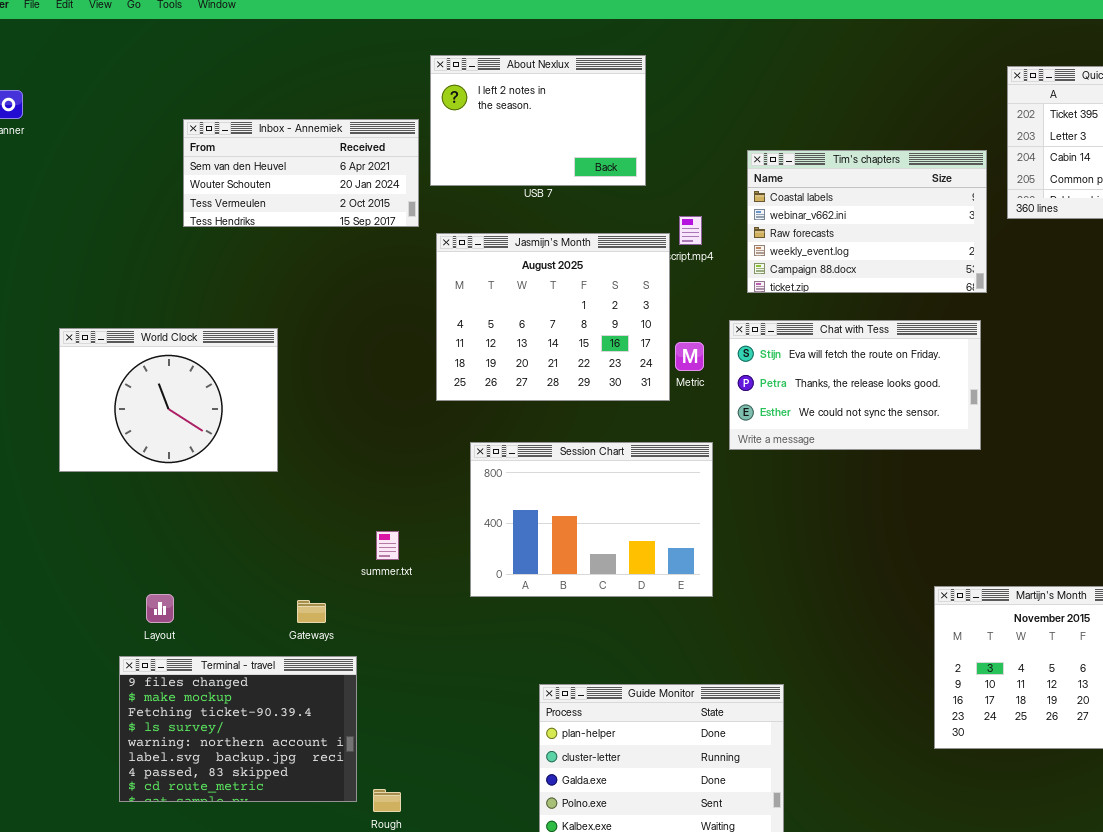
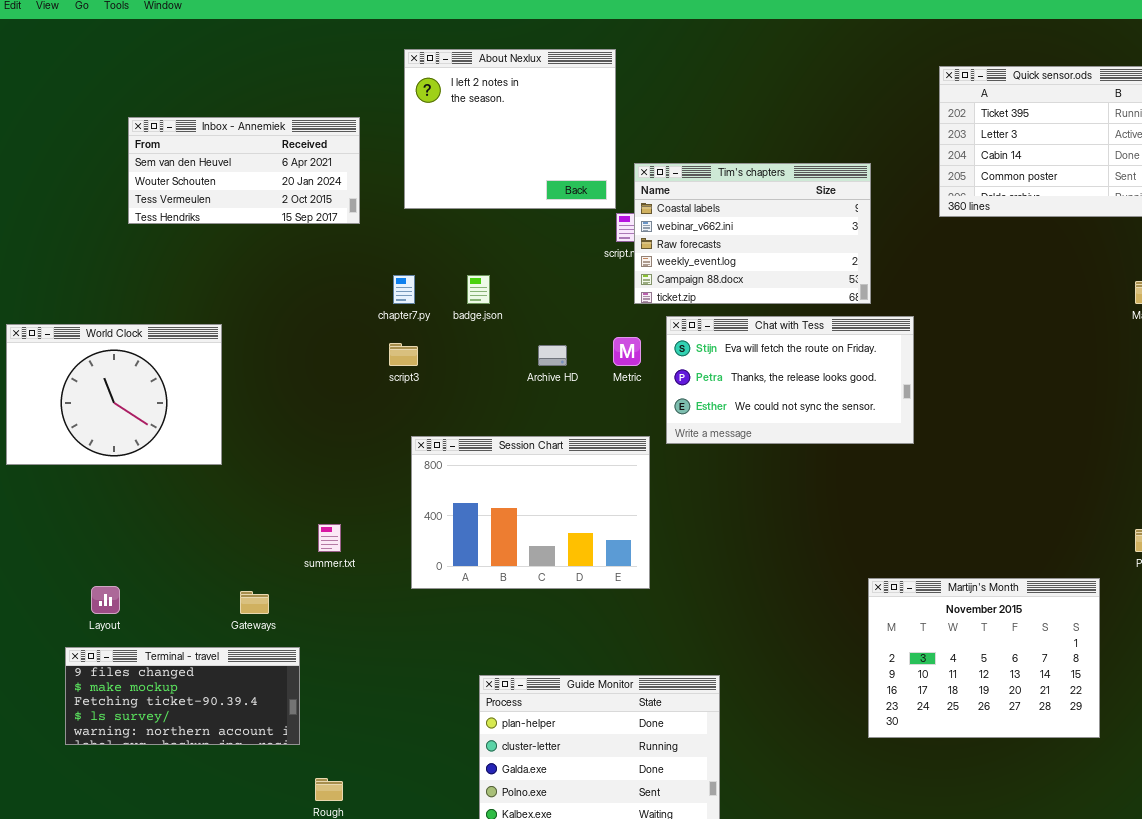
About Nexlux: [430,55,646,186] -> [404,49,616,209], moved, resized
Tim's chapters: [747,150,987,293] -> [634,163,871,304], moved
Jasmijn's Month: [436,233,670,401] -> none, closed
Terminal - travel: [119,656,357,802] -> [65,647,300,745], resized

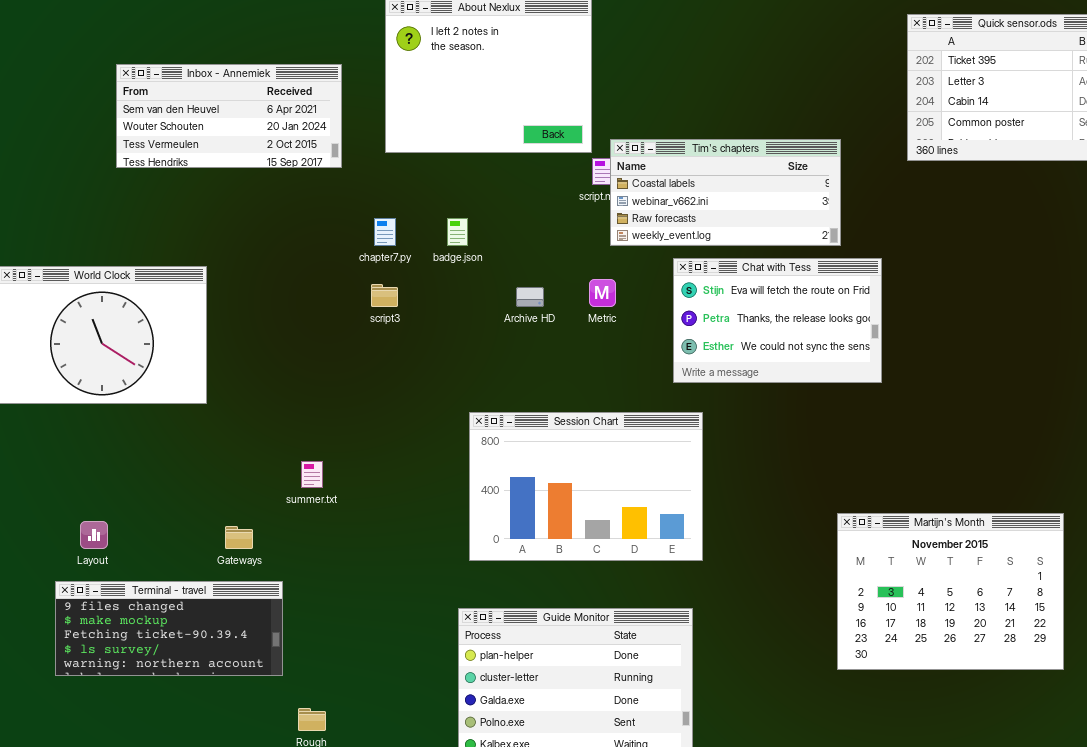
Tim's chapters: [634,163,871,304] -> [610,139,841,246], resized
Chat with Tess: [666,316,914,444] -> [673,258,882,383], resized
Session Chart: [411,436,650,589] -> [469,412,703,561], moved

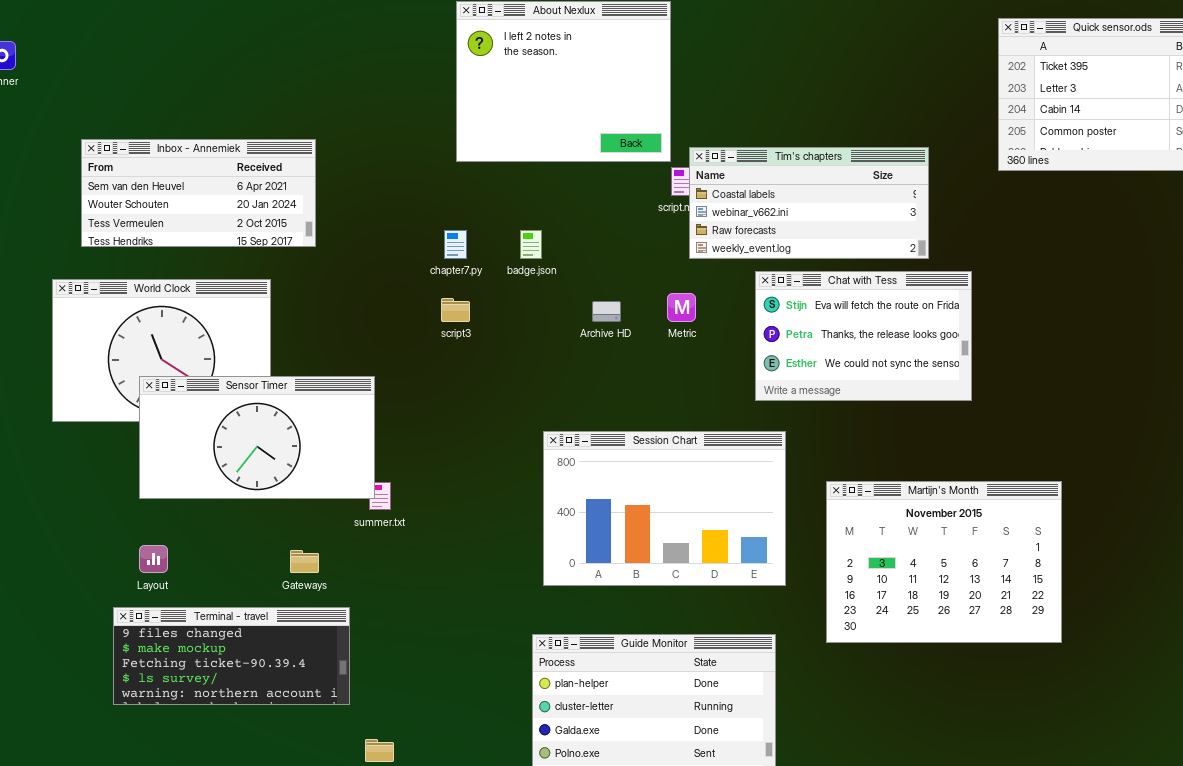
Inbox - Annemiek: [116,64,342,168] -> [81,139,316,247], moved
Sensor Timer: none -> [139,376,375,499], opened
Martijn's Month: [837,513,1064,670] -> [826,481,1062,643], moved

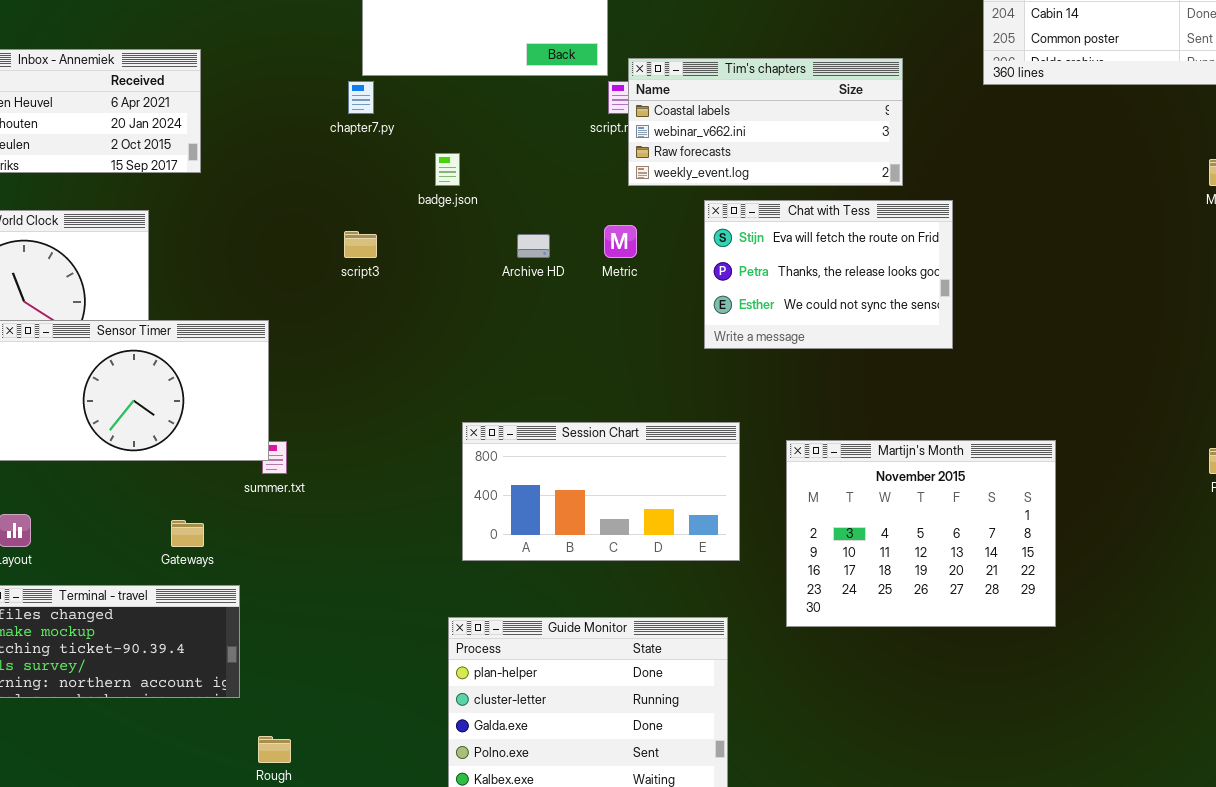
chapter7.py: [444,230,467,259] -> [348,81,374,114], moved
Session Chart: [543,431,786,586] -> [462,422,740,561], resized

